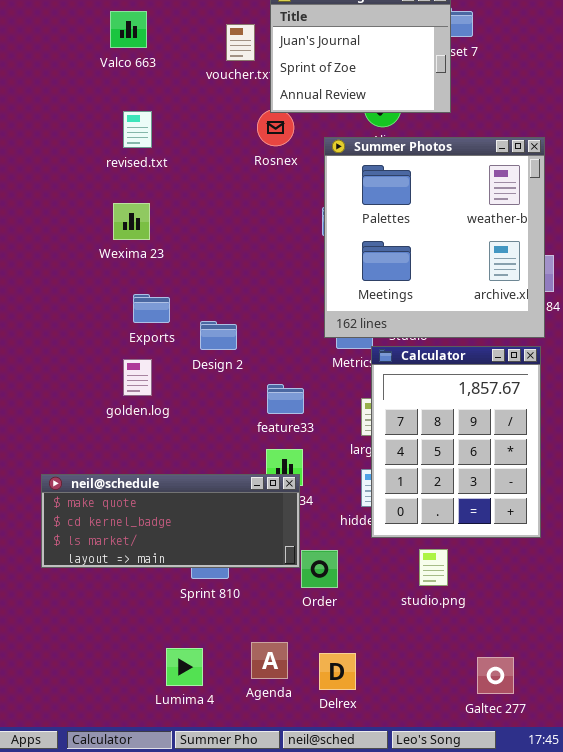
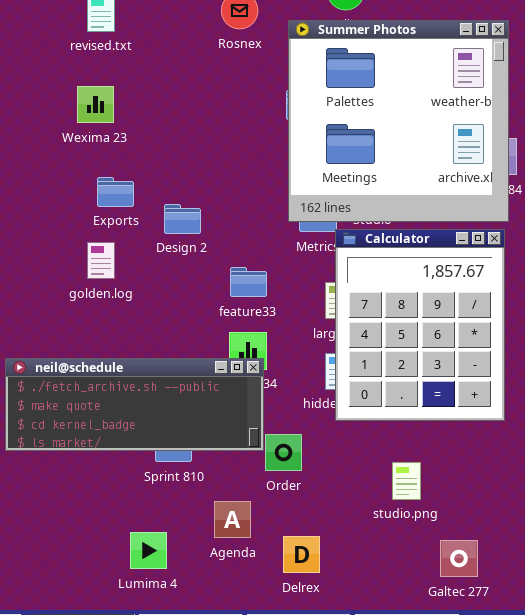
neil@schedule: [41,474,300,568] -> [5,358,264,451], scrolled up 1 row
studio.png: [419,549,448,586] -> [392,462,421,500], moved
Agenda: [251,642,288,679] -> [214,501,251,538], moved

